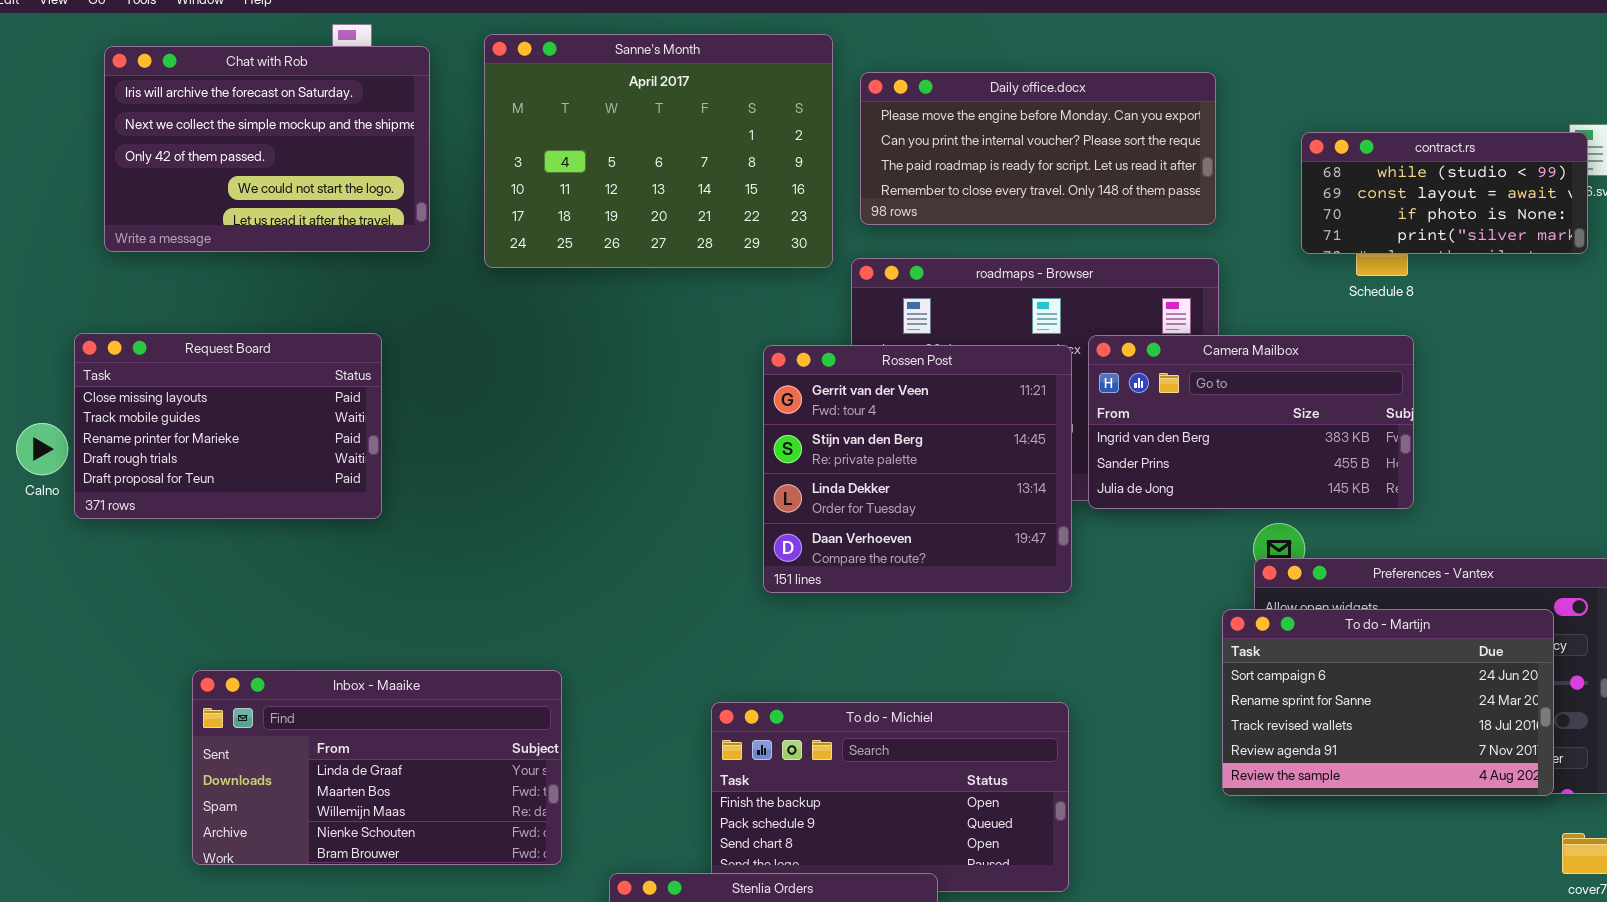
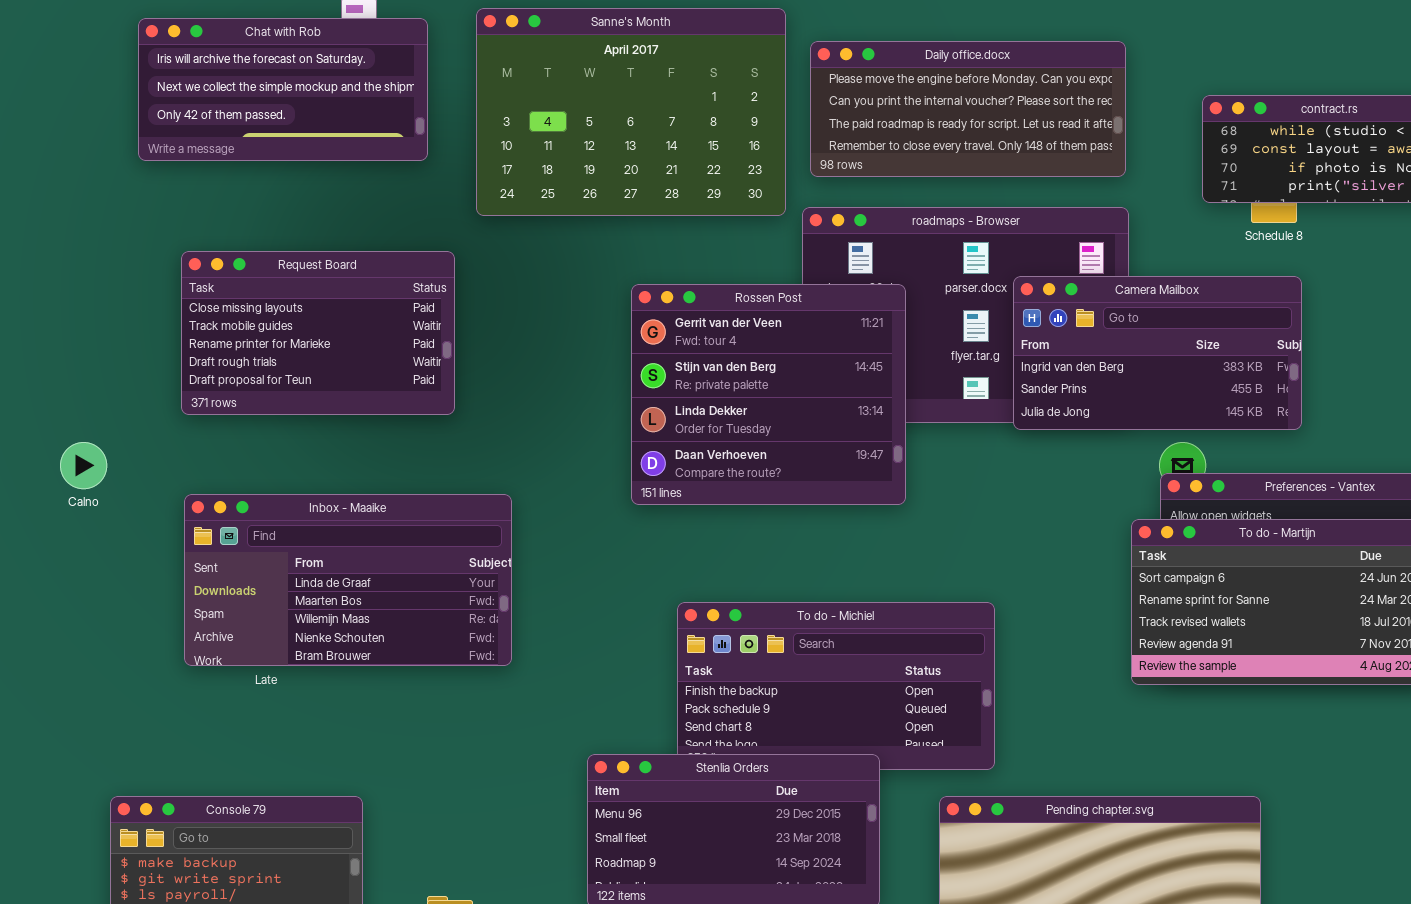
Chat with Rob: [104,46,430,252] -> [138,18,428,161], resized
Request Board: [74,333,382,519] -> [181,251,455,415], moved
Rossen Post: [763,345,1072,593] -> [631,284,906,505], moved
Calno: [16,423,68,475] -> [60,442,107,489], moved
Inbox - Maaike: [192,670,562,865] -> [184,494,512,666], moved

